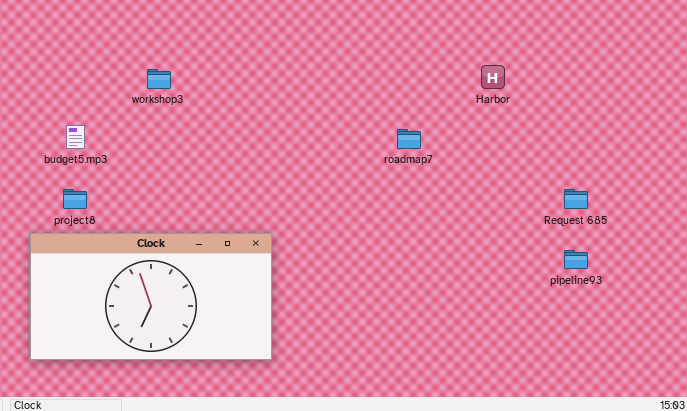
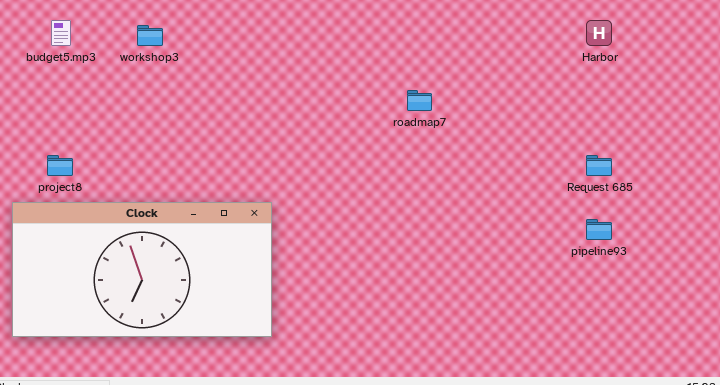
Harbor: [481,65,505,89] -> [586,20,612,46], moved
budget5.mp3: [66,125,85,149] -> [51,20,71,46], moved

